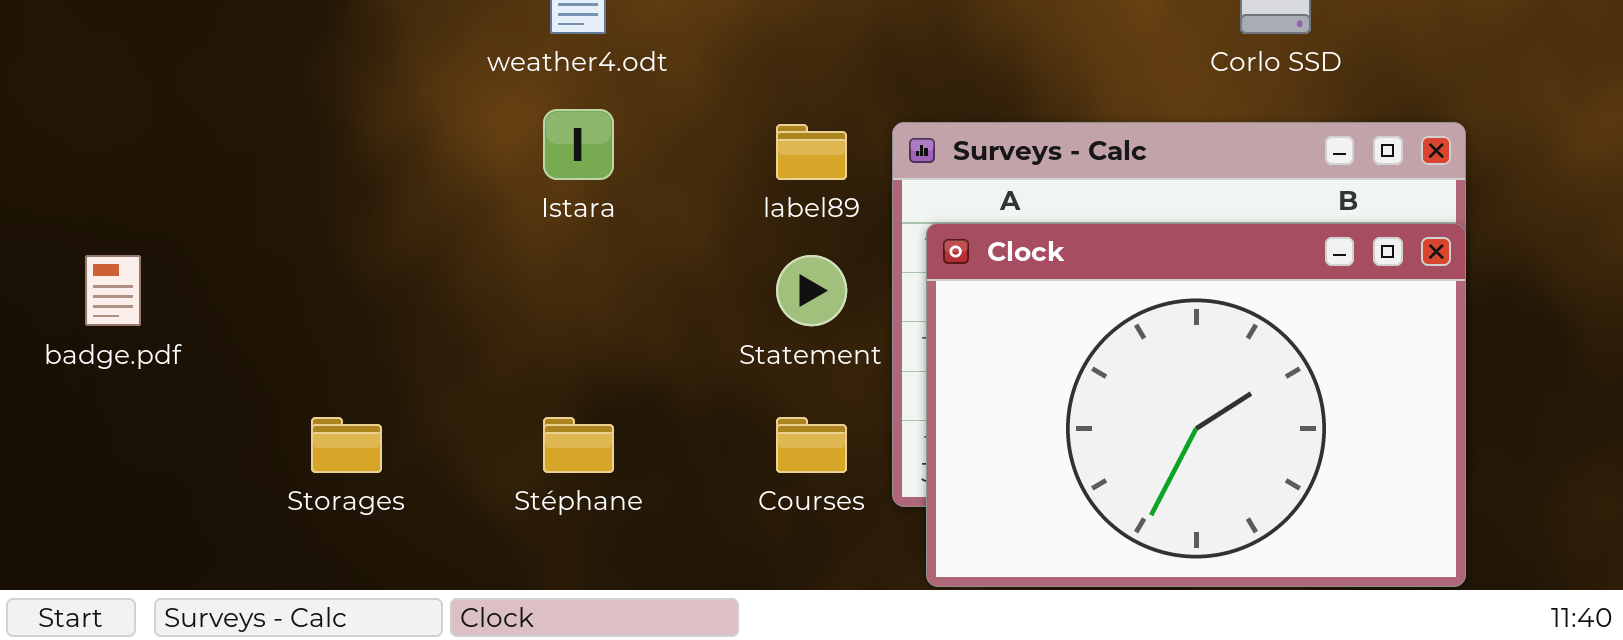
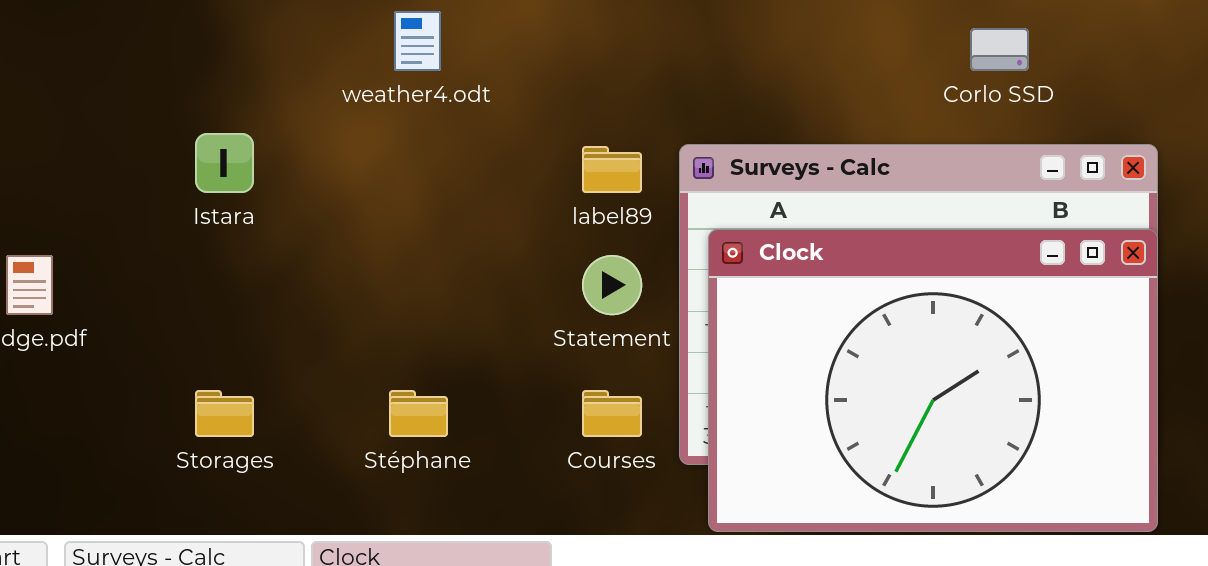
Istara: [543,109,614,180] -> [195,133,254,193], moved

